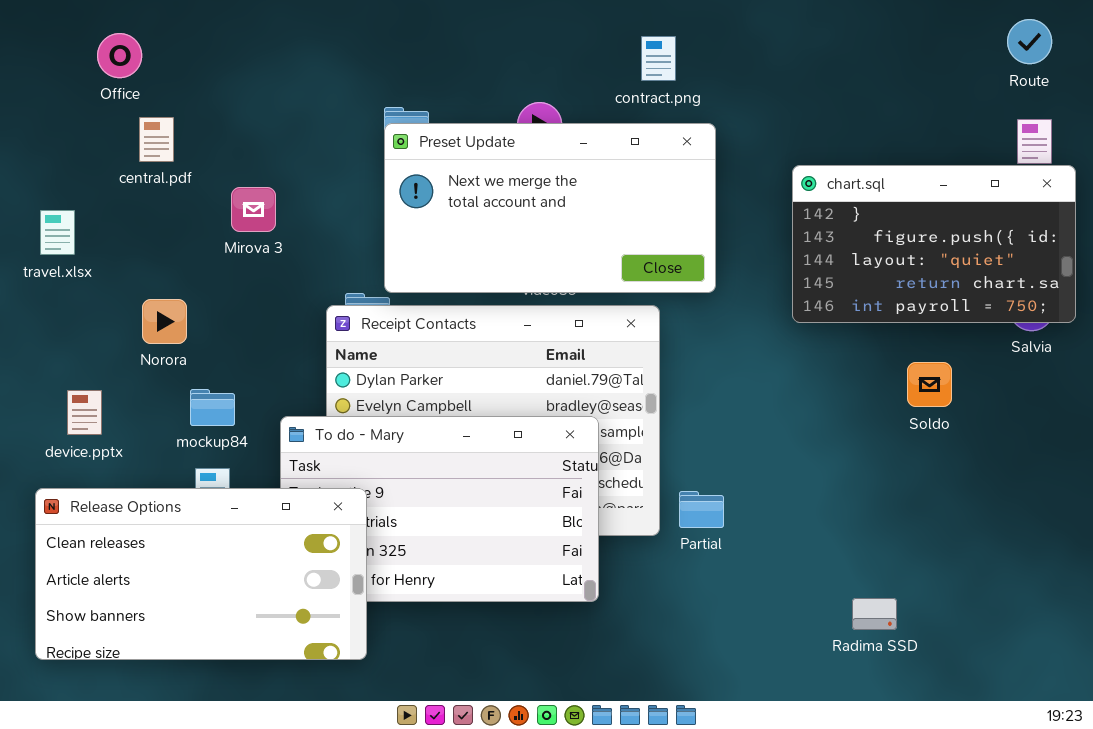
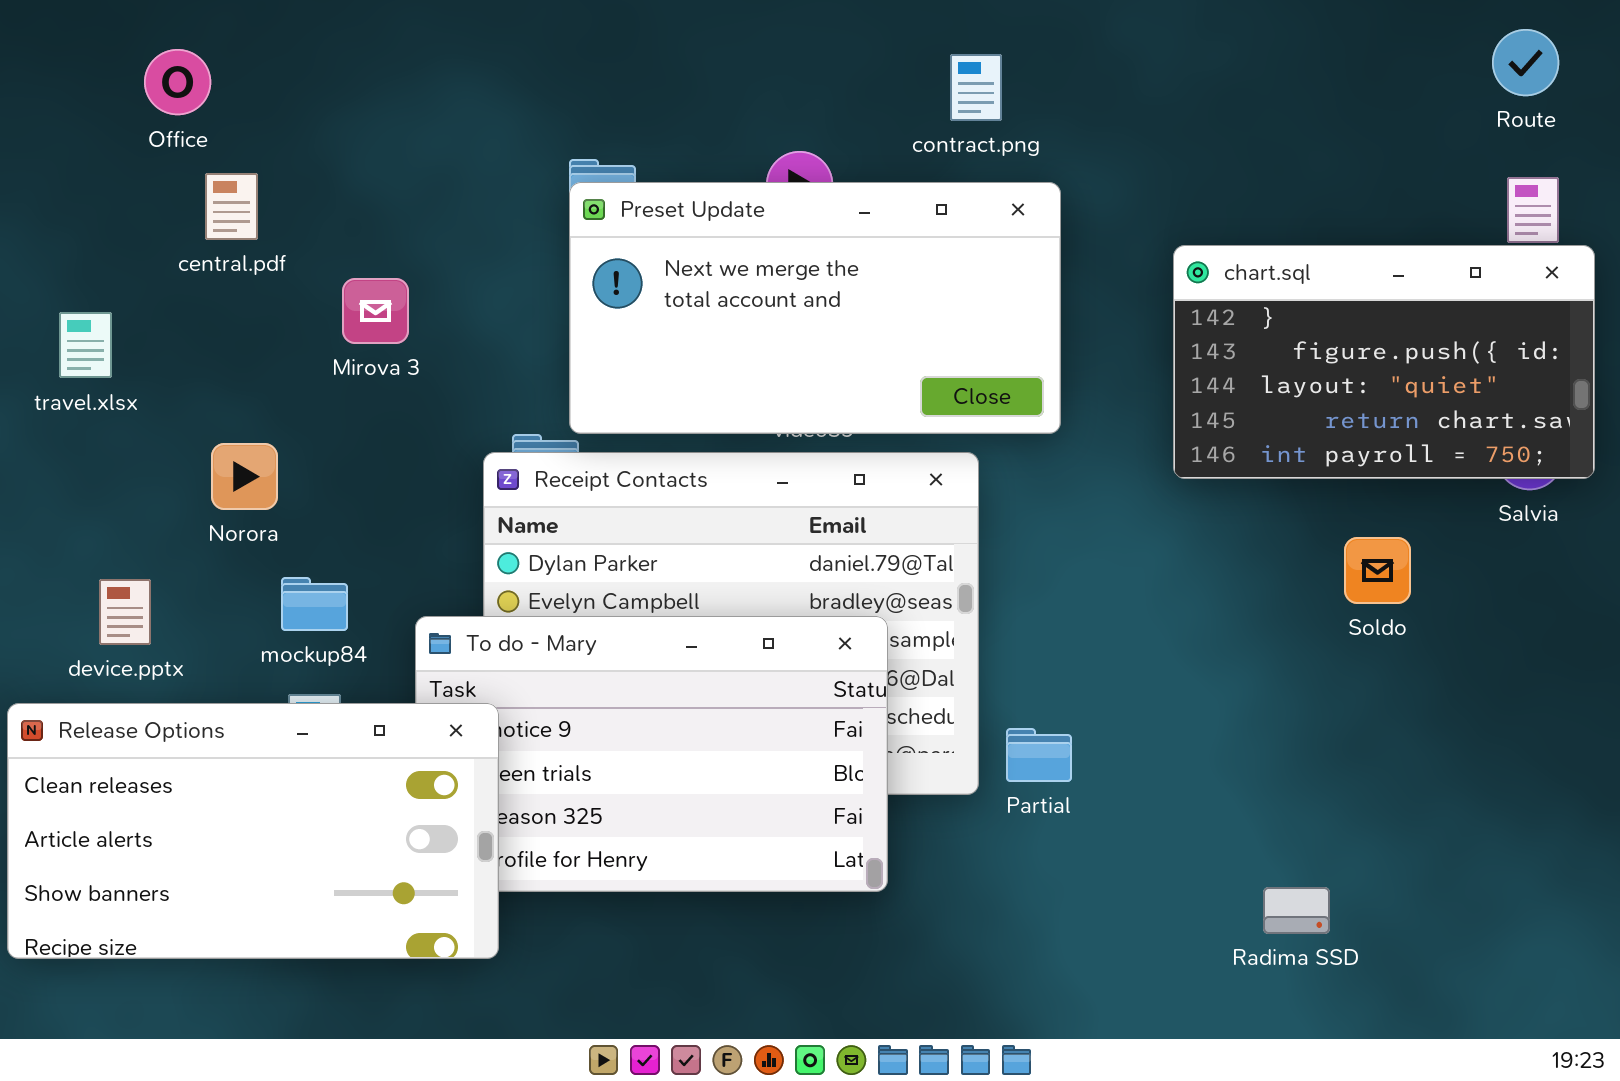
Release Options: [35,488,367,660] -> [7,703,499,959], moved

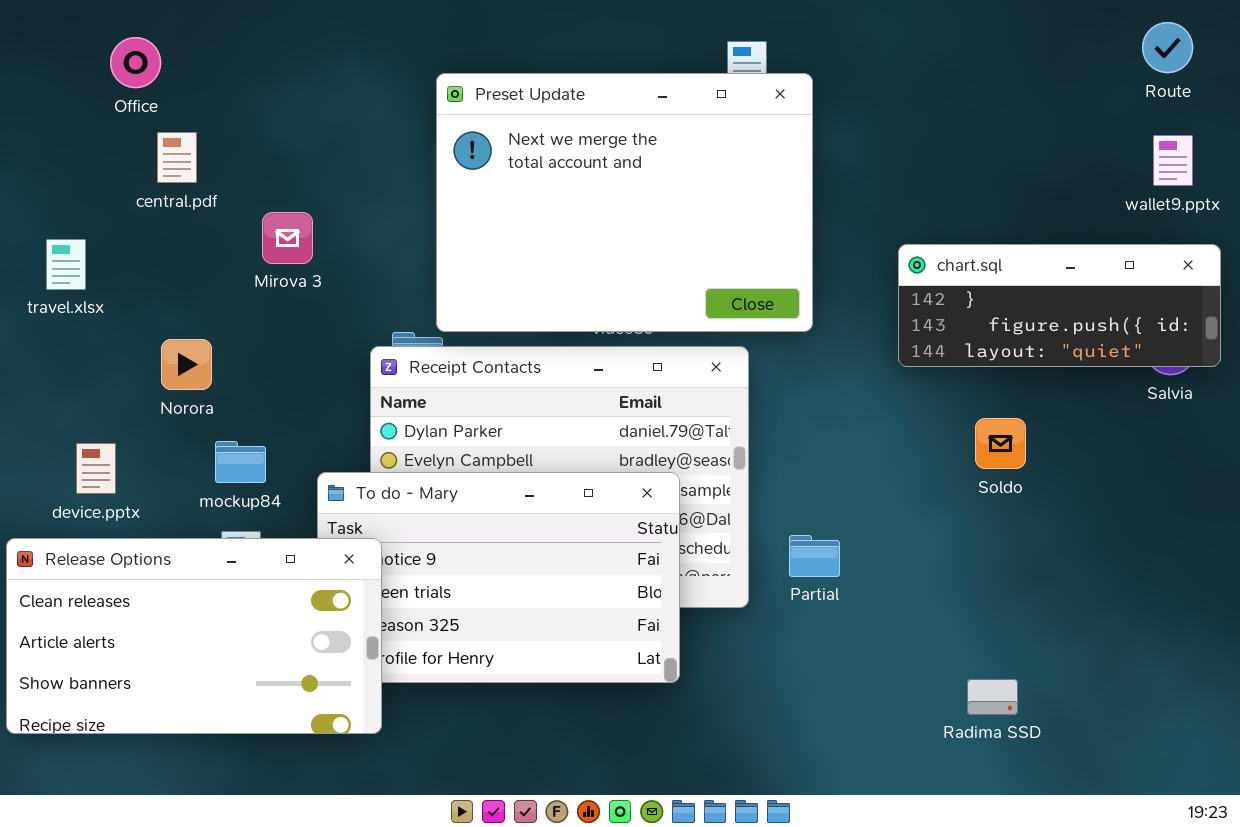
Preset Update: [569,182,1061,434] -> [436,73,813,332], resized
chart.sql: [1173,245,1595,479] -> [898,244,1221,367], resized
Soldo: [1344,537,1411,604] -> [975,418,1026,469], moved
Partial: [1006,728,1072,782] -> [789,535,840,577], moved

